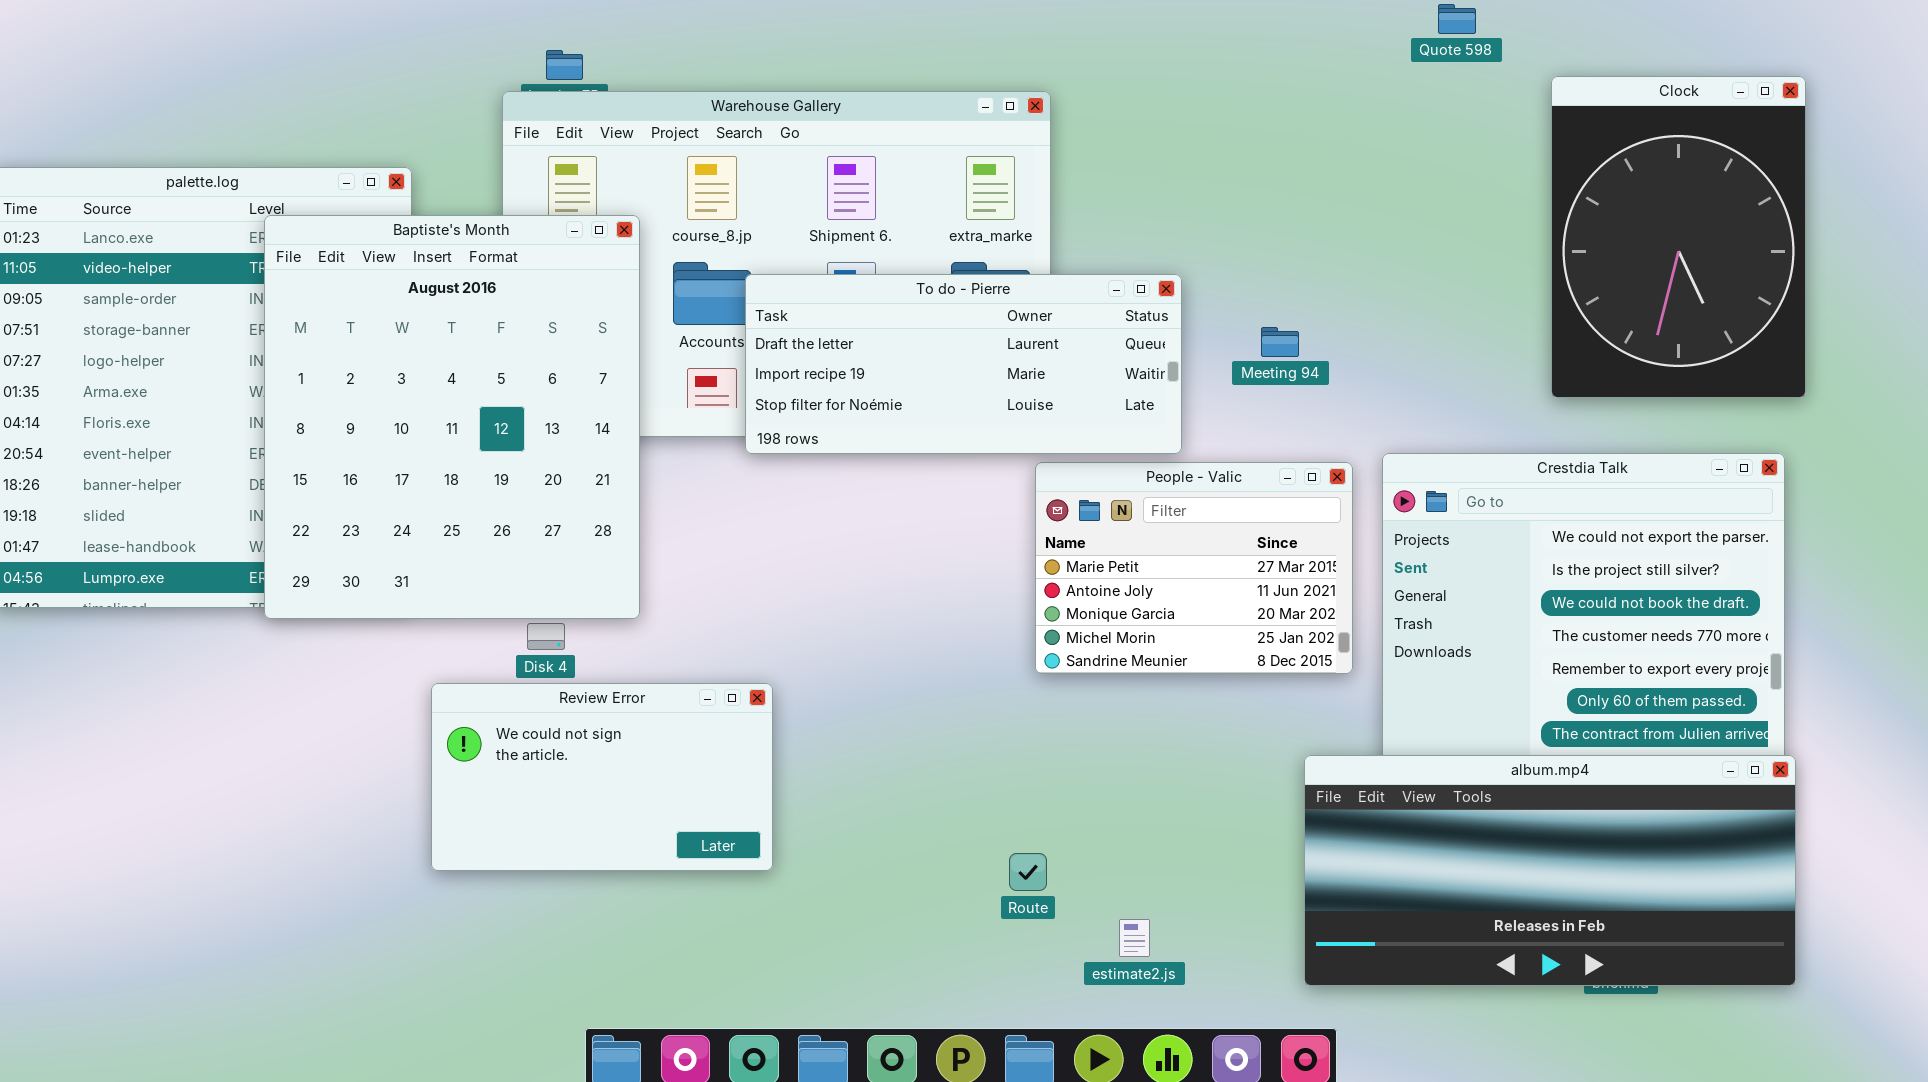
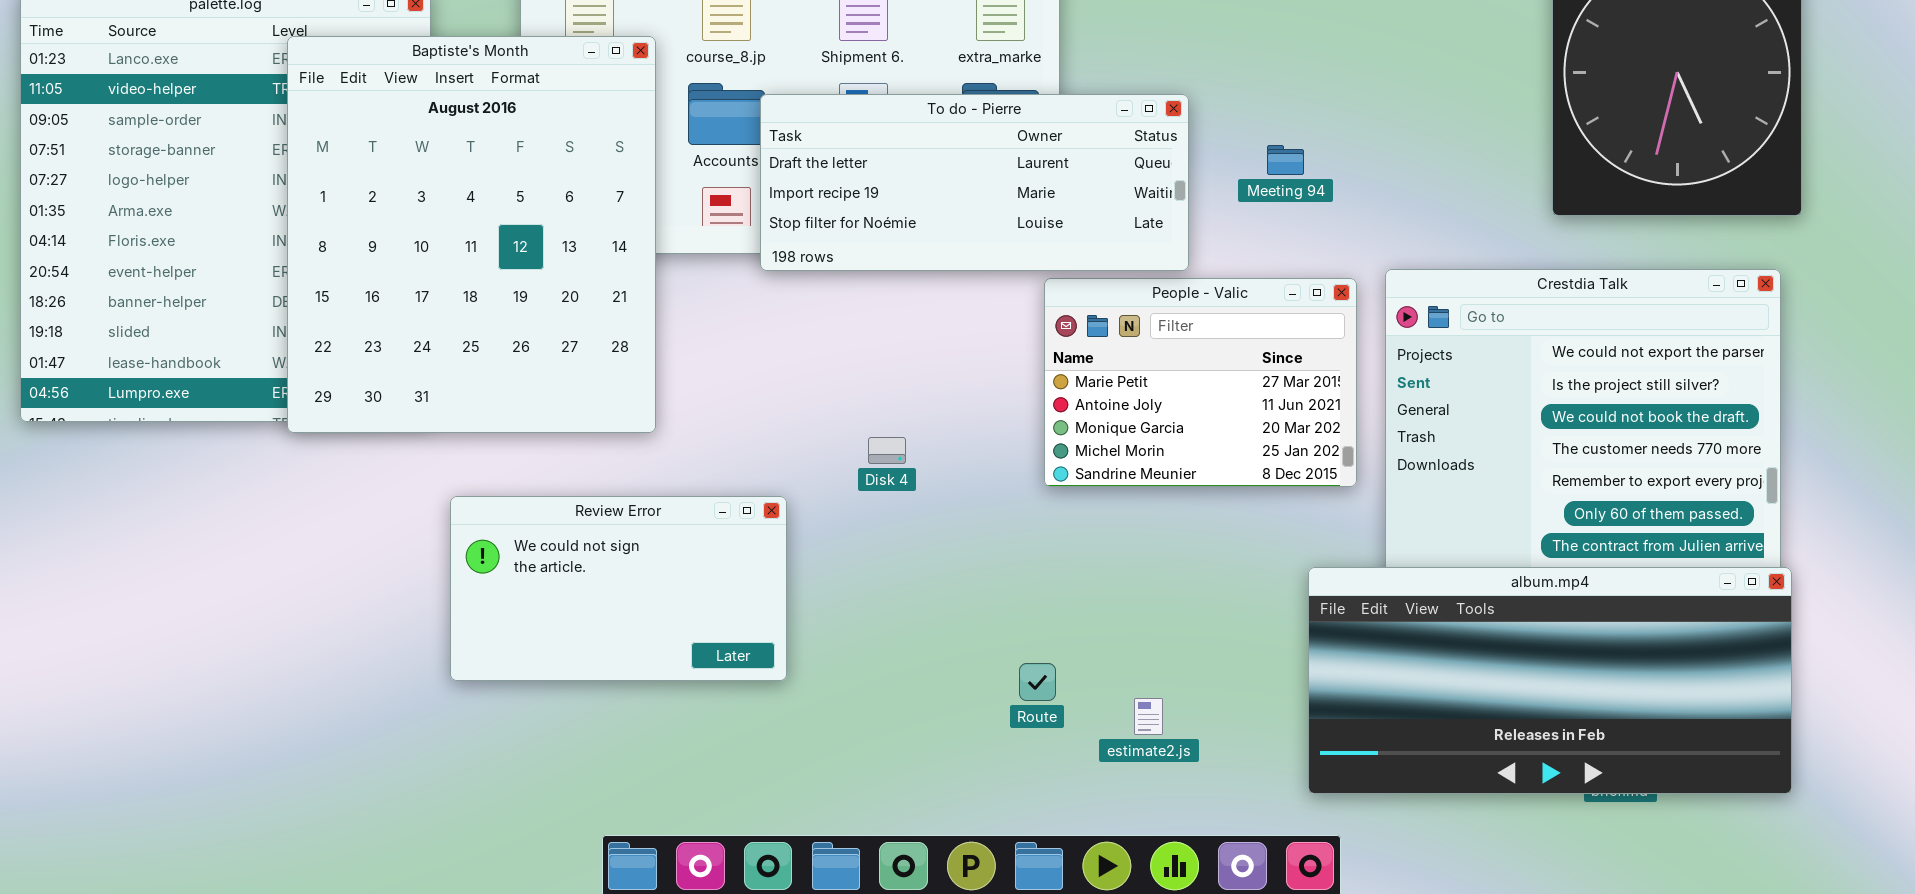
Disk 4: [527,623,565,650] -> [868,437,906,464], moved
estimate2.js: [1119,919,1150,957] -> [1134,698,1163,735], moved

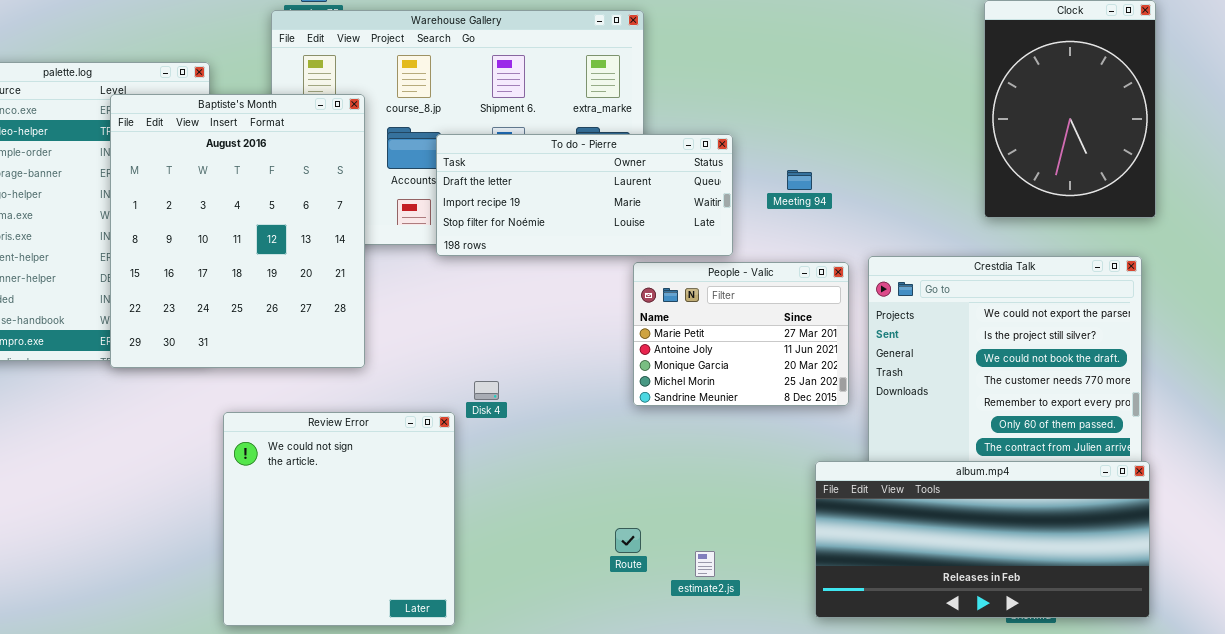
Disk 4: [868,437,906,464] -> [474,381,499,400], moved
Review Error: [450,496,787,681] -> [223,412,455,626], resized

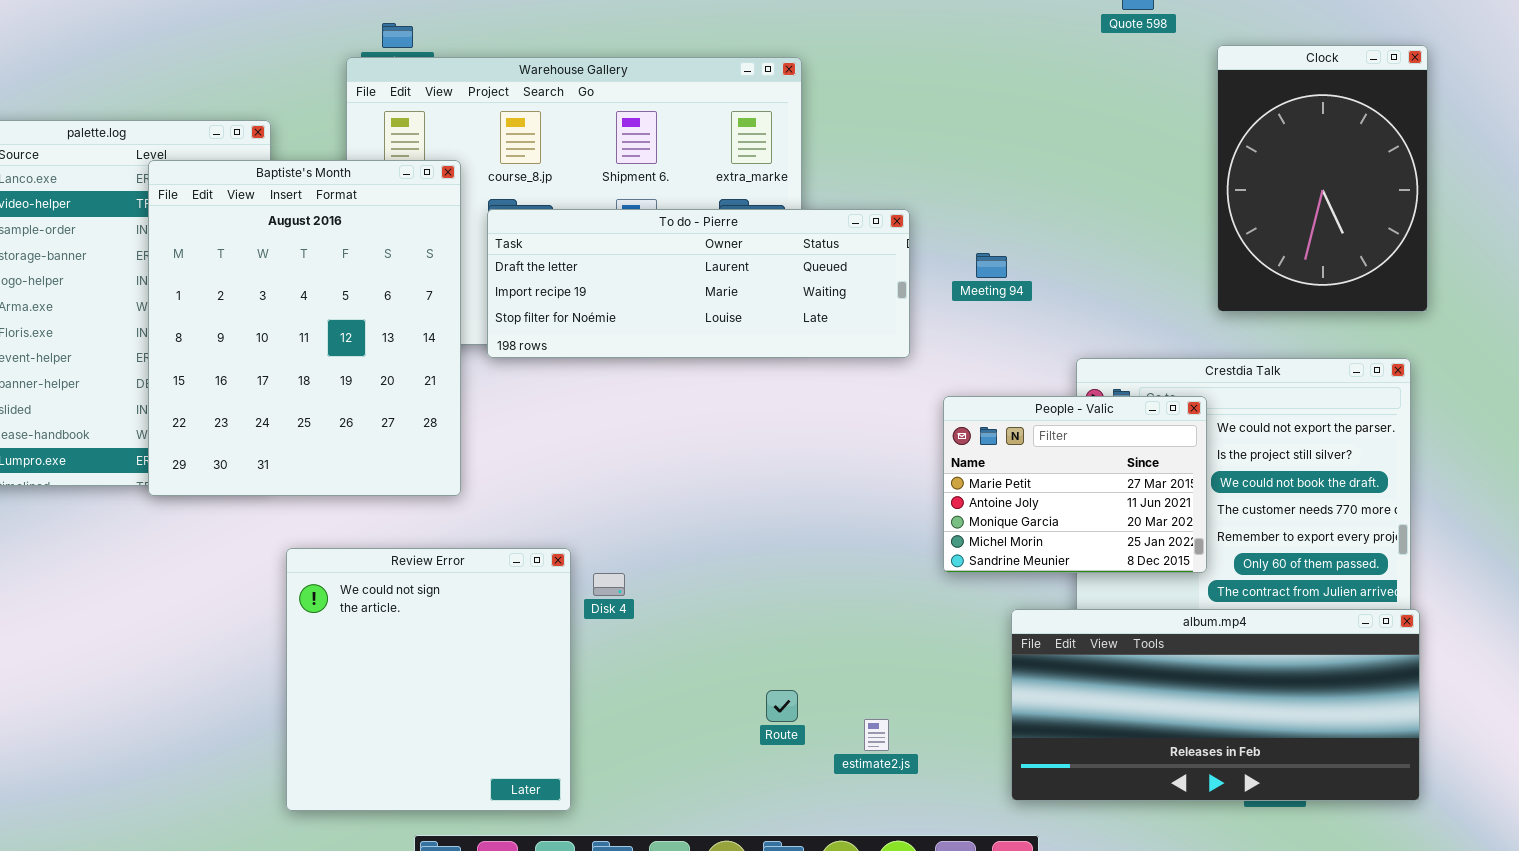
To do - Pierre: [436,134,733,256] -> [487,209,910,358], resized
People - Valic: [633,262,849,406] -> [943,396,1207,573], moved
Disk 4: [474,381,499,400] -> [593,573,625,596], moved

